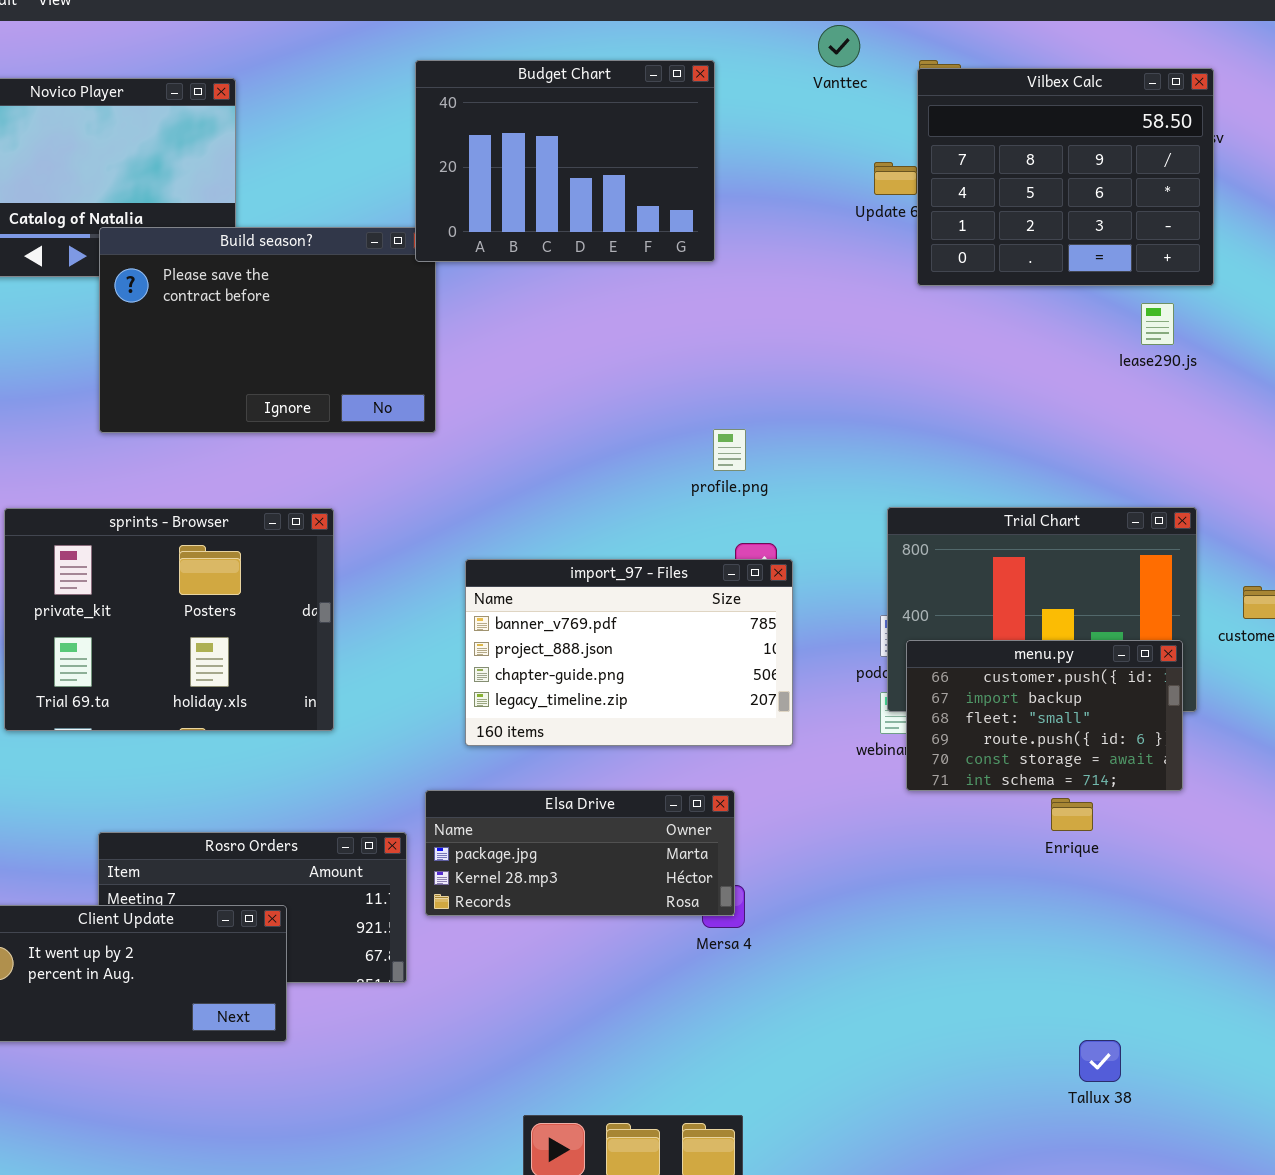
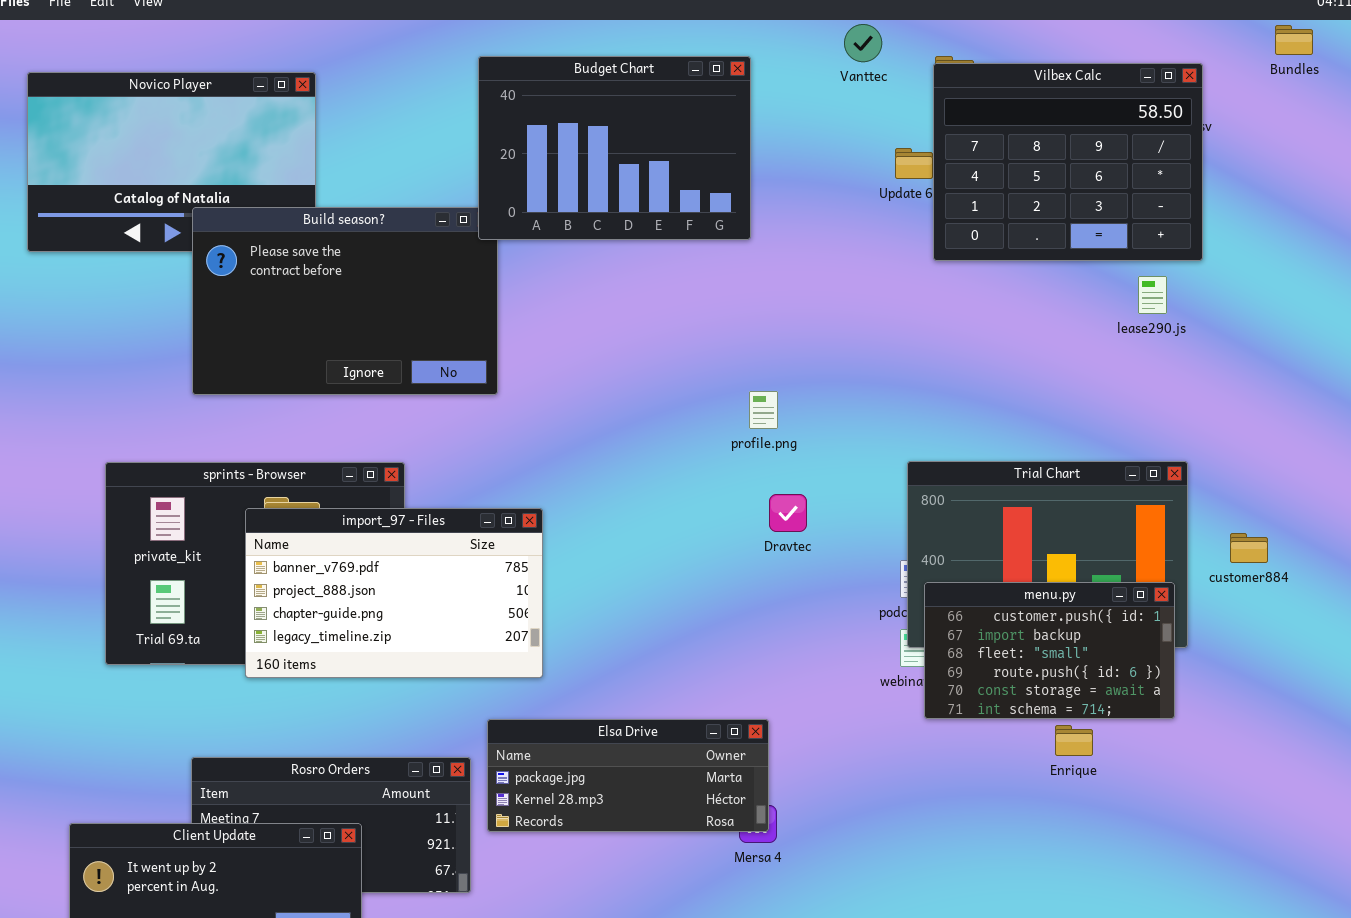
import_97 - Files: [465,559,793,746] -> [245,508,543,678], moved

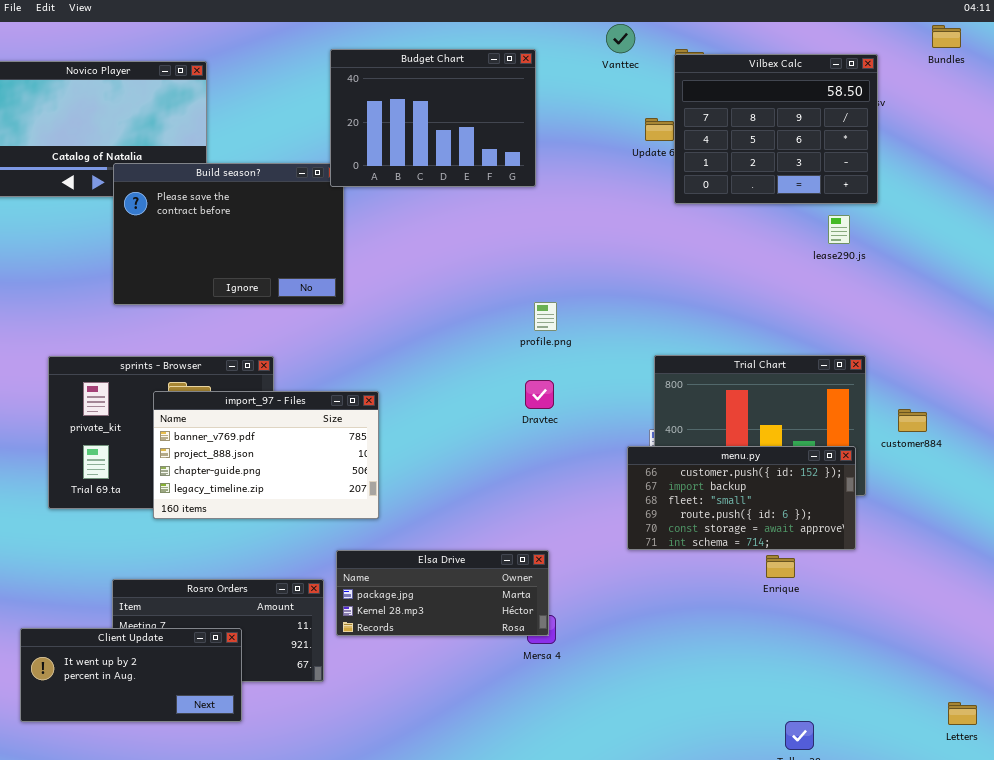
Dravtec: [769,494,807,532] -> [525,380,554,409], moved
menu.py: [924,582,1175,719] -> [627,446,856,550], resized

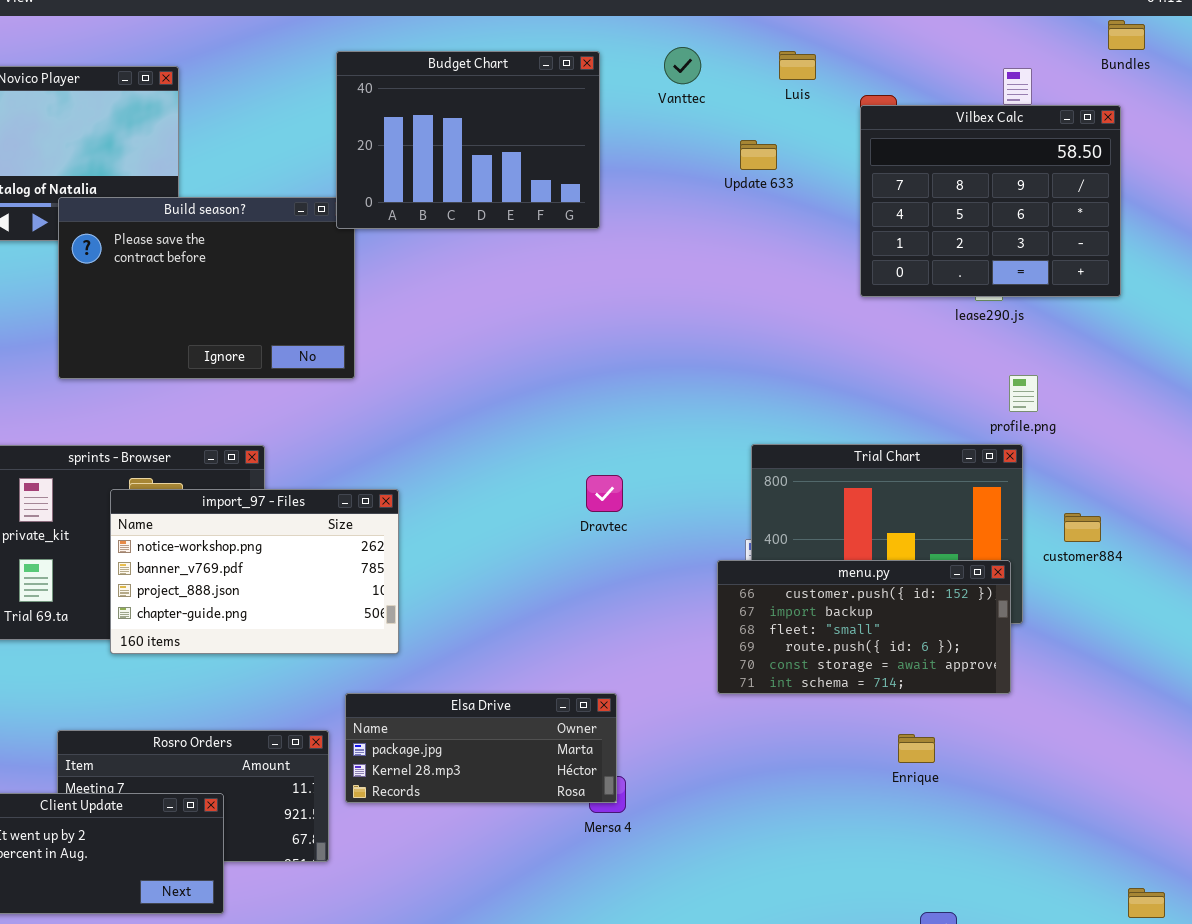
Vanttec: [606,24,635,53] -> [664,47,701,84], moved
Vilbex Calc: [674,54,878,204] -> [860,105,1121,297], moved
profile.png: [534,302,557,331] -> [1009,375,1038,412], moved
import_97 - Files: [153,391,379,519] -> [110,489,399,654], scrolled up 1 row
Enrique: [766,555,795,578] -> [898,734,935,763], moved

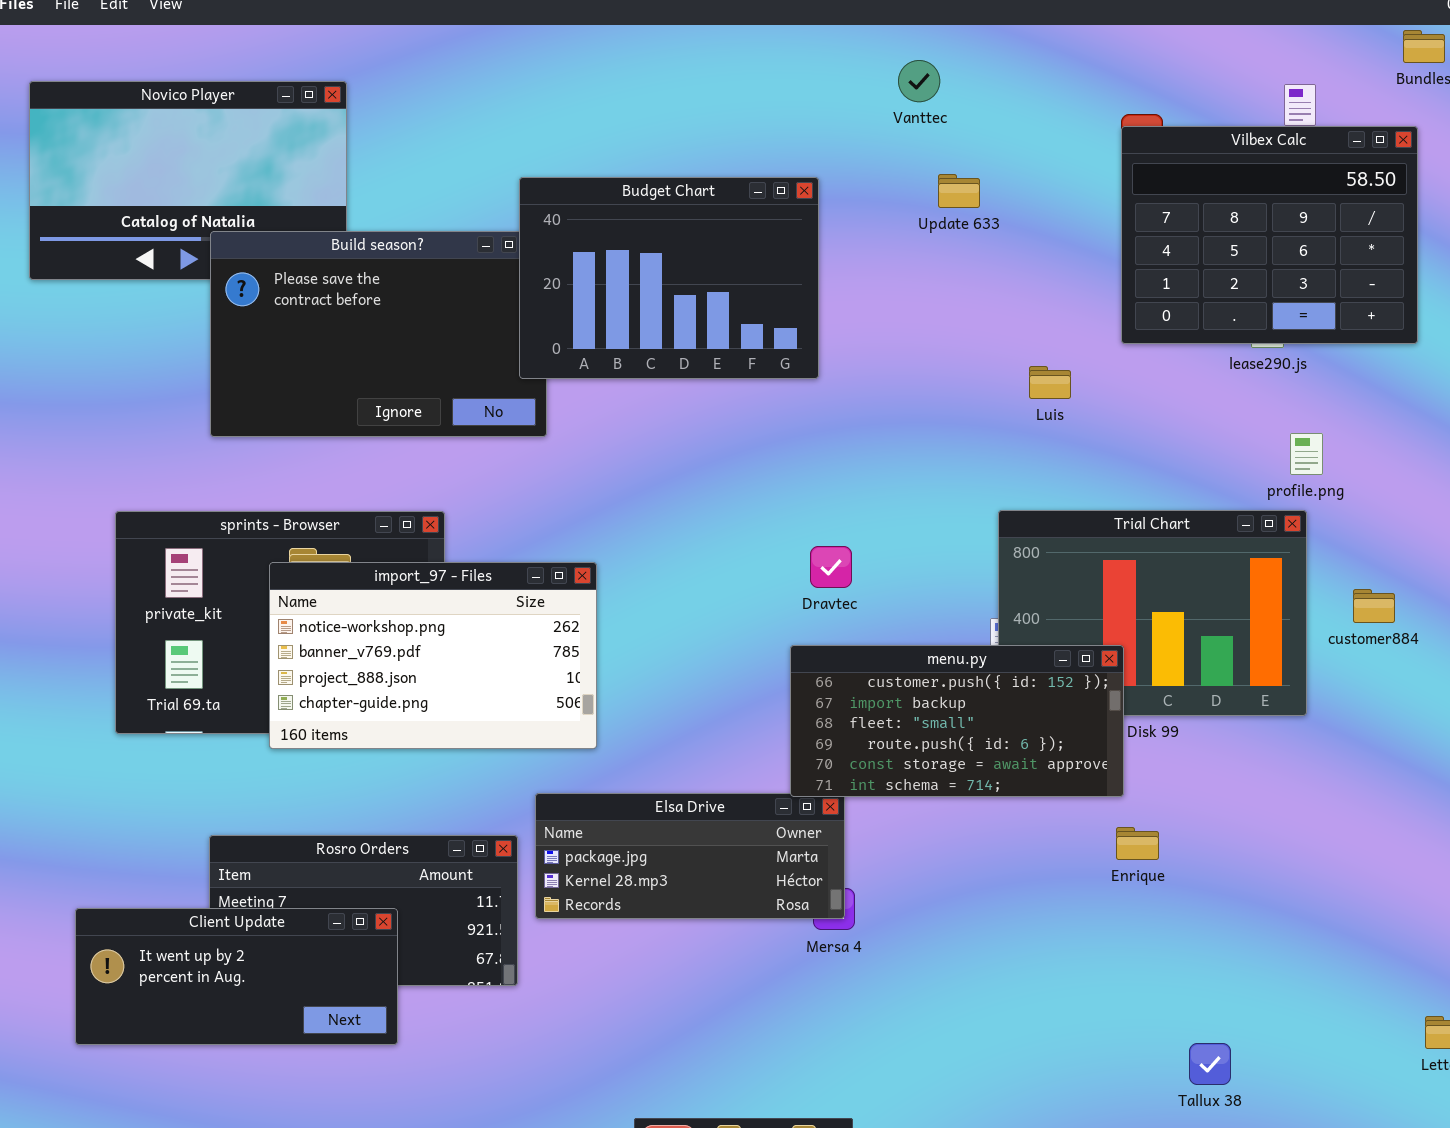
Budget Chart: [336,51,600,229] -> [519,177,819,379], moved
Luis: [779,51,816,80] -> [1029,366,1071,399], moved
Update 633: [740,140,777,170] -> [938,174,980,208], moved
menu.py: [717,560,1011,694] -> [790,645,1124,797], moved
Enrique: [898,734,935,763] -> [1116,827,1159,860], moved

